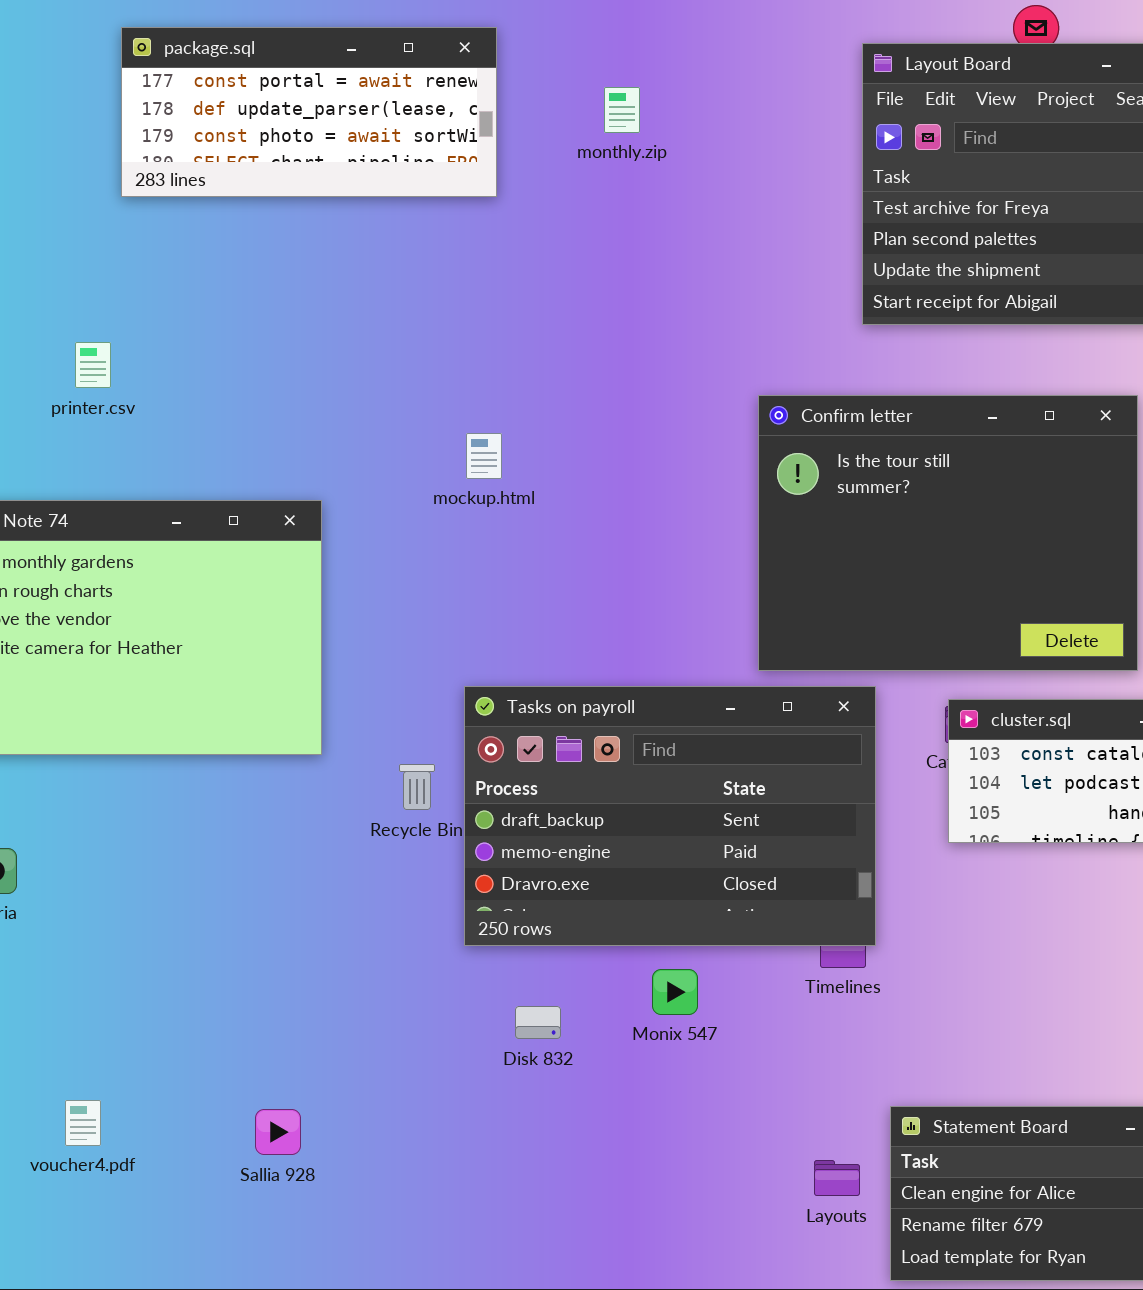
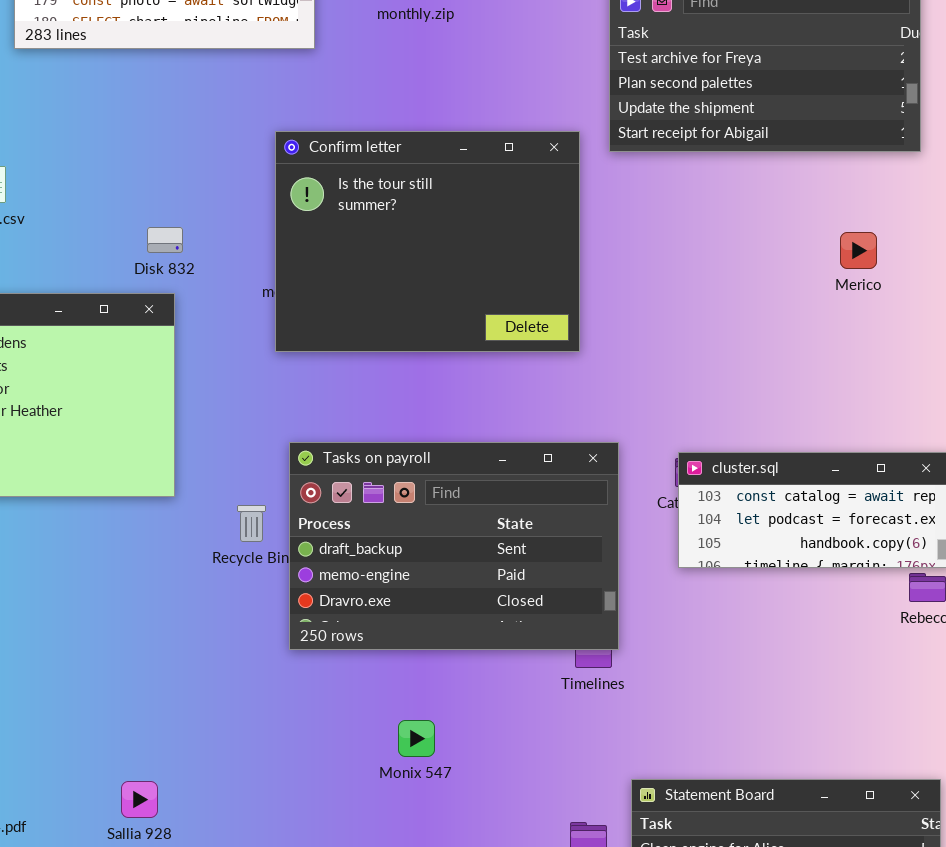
Confirm letter: [758,395,1138,671] -> [275,131,580,352], moved
Monix 547: [652,969,698,1015] -> [398,720,435,757], moved
Disk 832: [515,1006,561,1039] -> [147,227,183,253], moved

